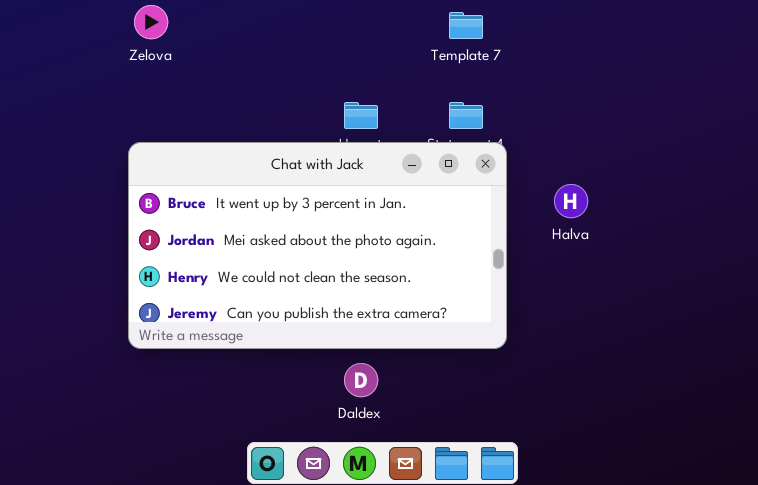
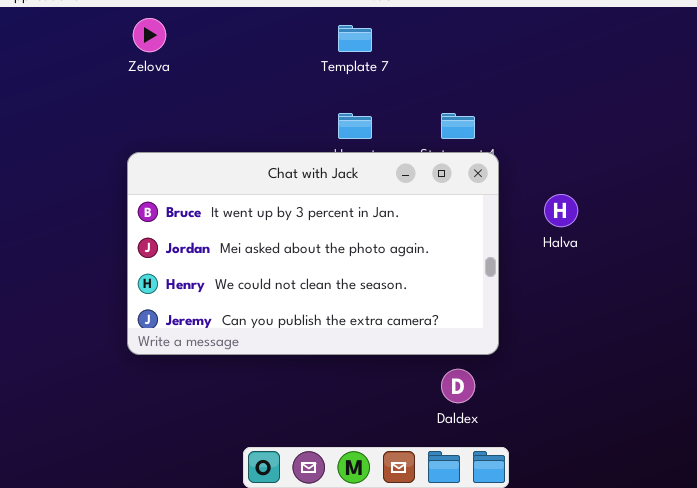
Template 7: [449,12,483,39] -> [338,25,372,52], moved
Daldex: [344,363,378,397] -> [441,369,475,403], moved

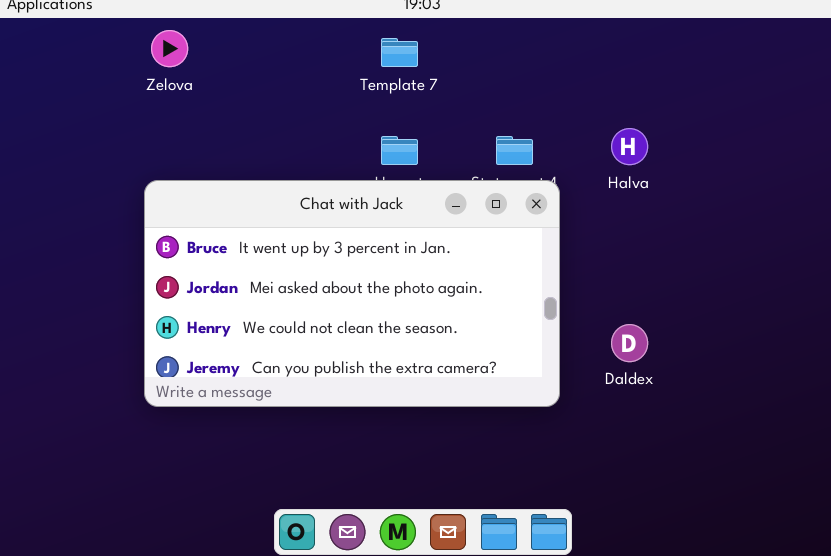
Halva: [544,194,578,227] -> [611,128,648,165], moved
Daldex: [441,369,475,403] -> [611,324,648,362], moved

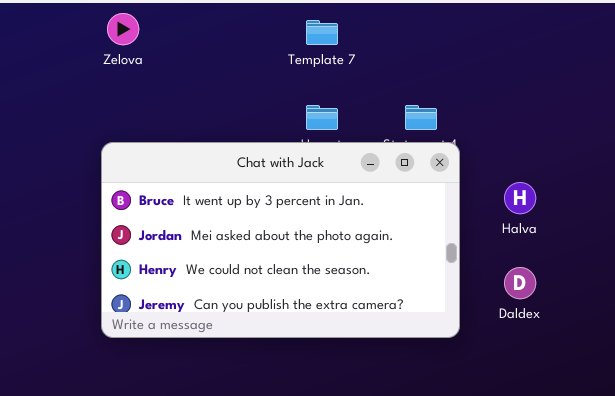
Halva: [611,128,648,165] -> [504,182,536,214], moved

